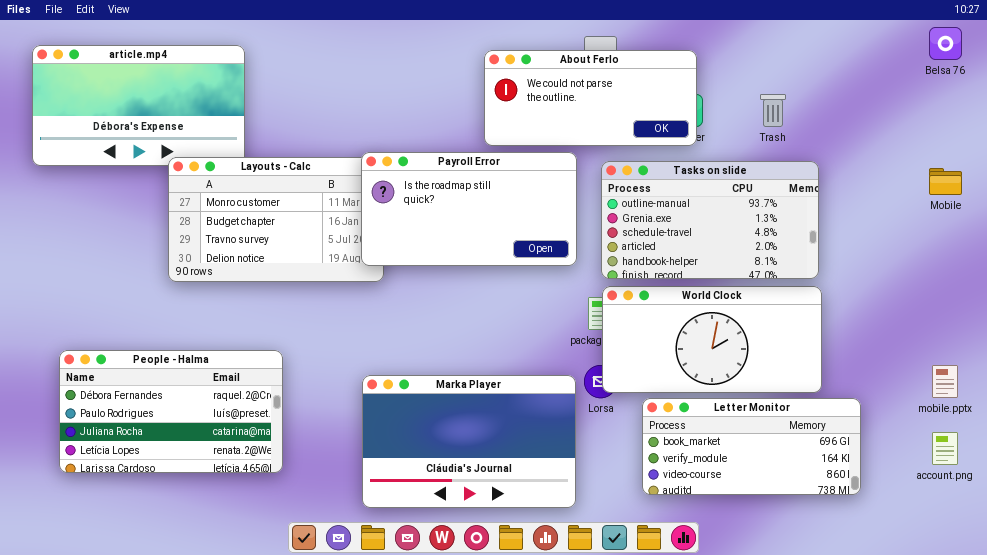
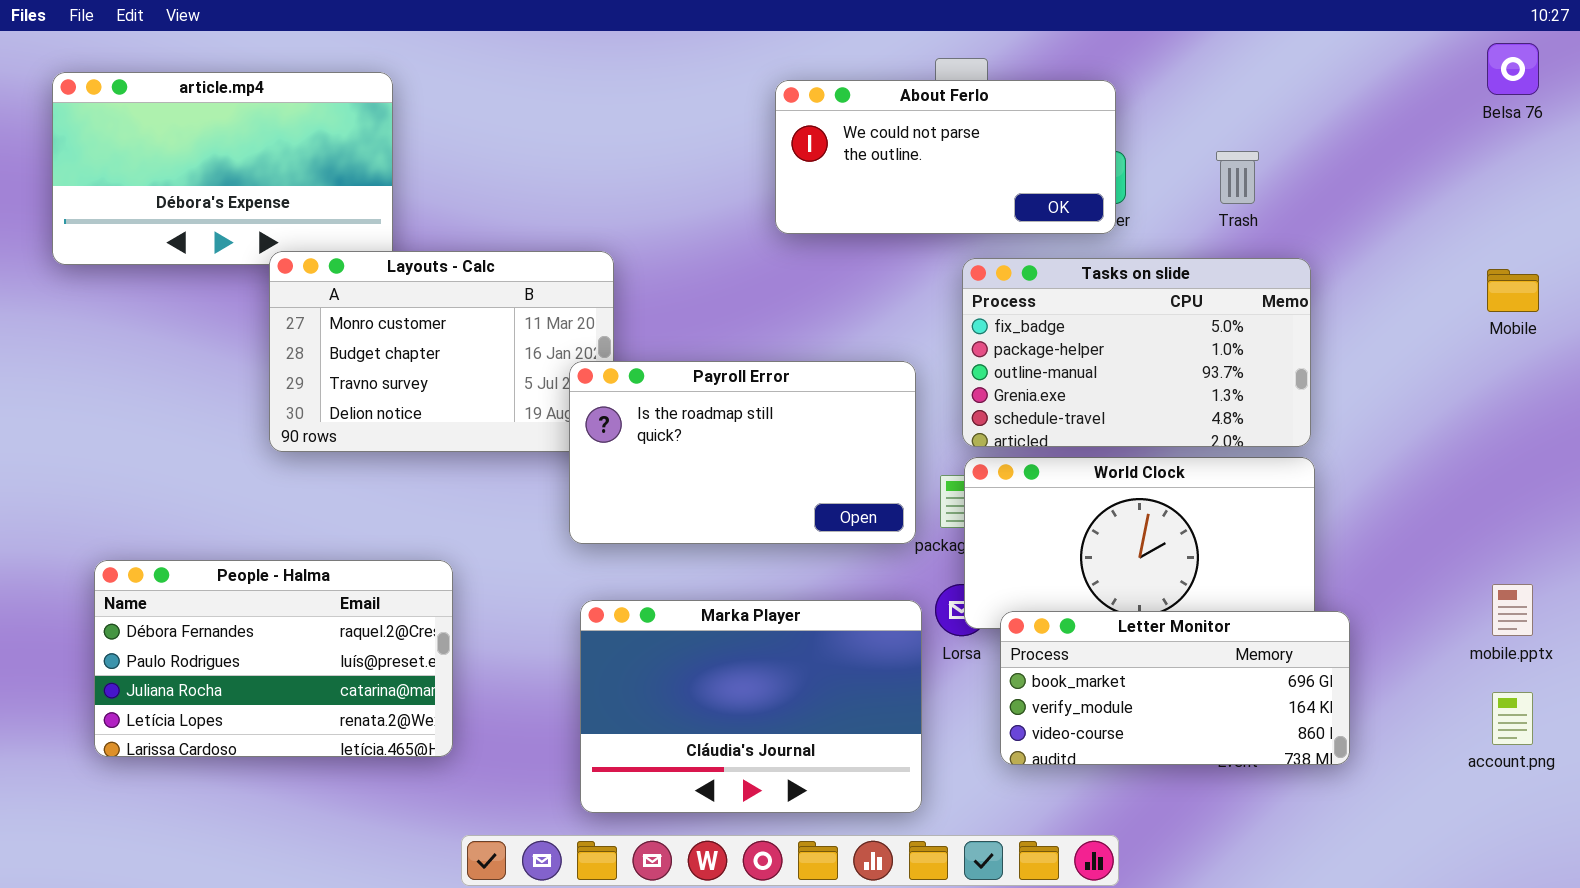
Payroll Error: [361,152,577,266] -> [569,361,916,544], moved
Tasks on slide: [601,161,819,279] -> [962,258,1311,447], scrolled up 2 rows
Letter Monitor: [642,398,861,495] -> [1000,611,1350,765], moved

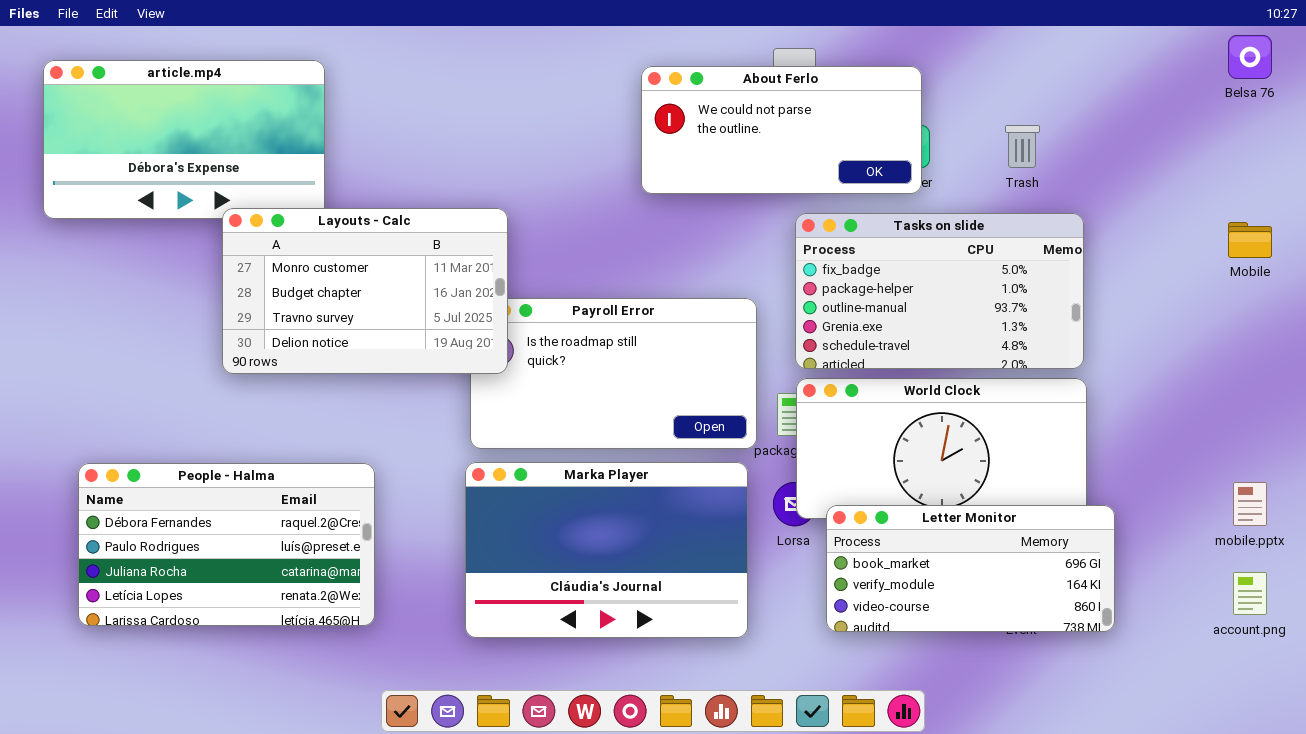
Layouts - Calc: [269,251,614,452] -> [222,208,508,374], raised
Marka Player: [580,600,922,813] -> [465,462,748,638], moved

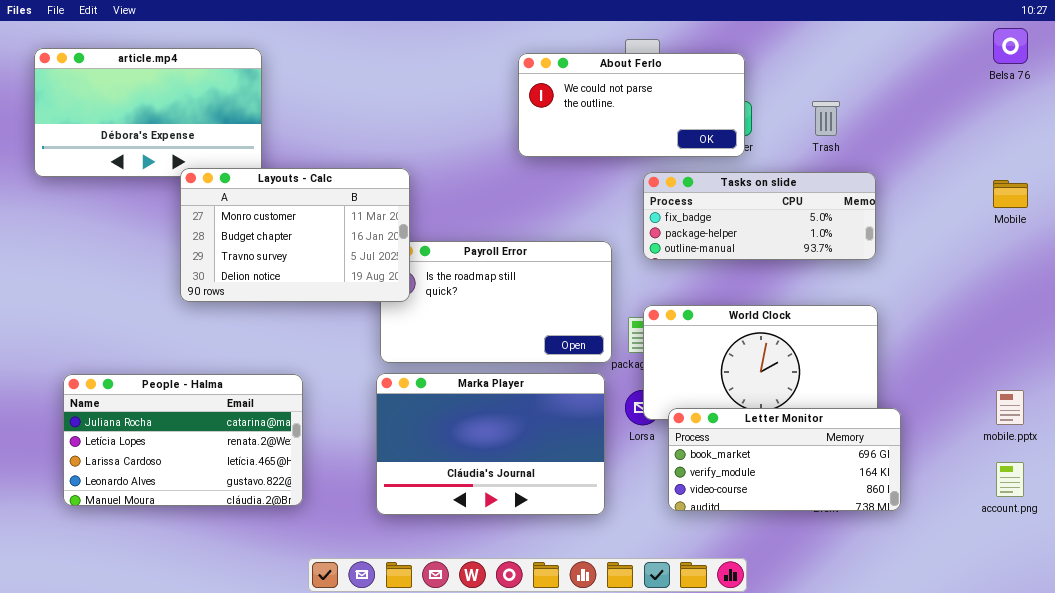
Tasks on slide: [795,213,1084,369] -> [643,172,876,260], resized
People - Halma: [78,463,375,626] -> [63,374,303,506], scrolled down 2 rows

